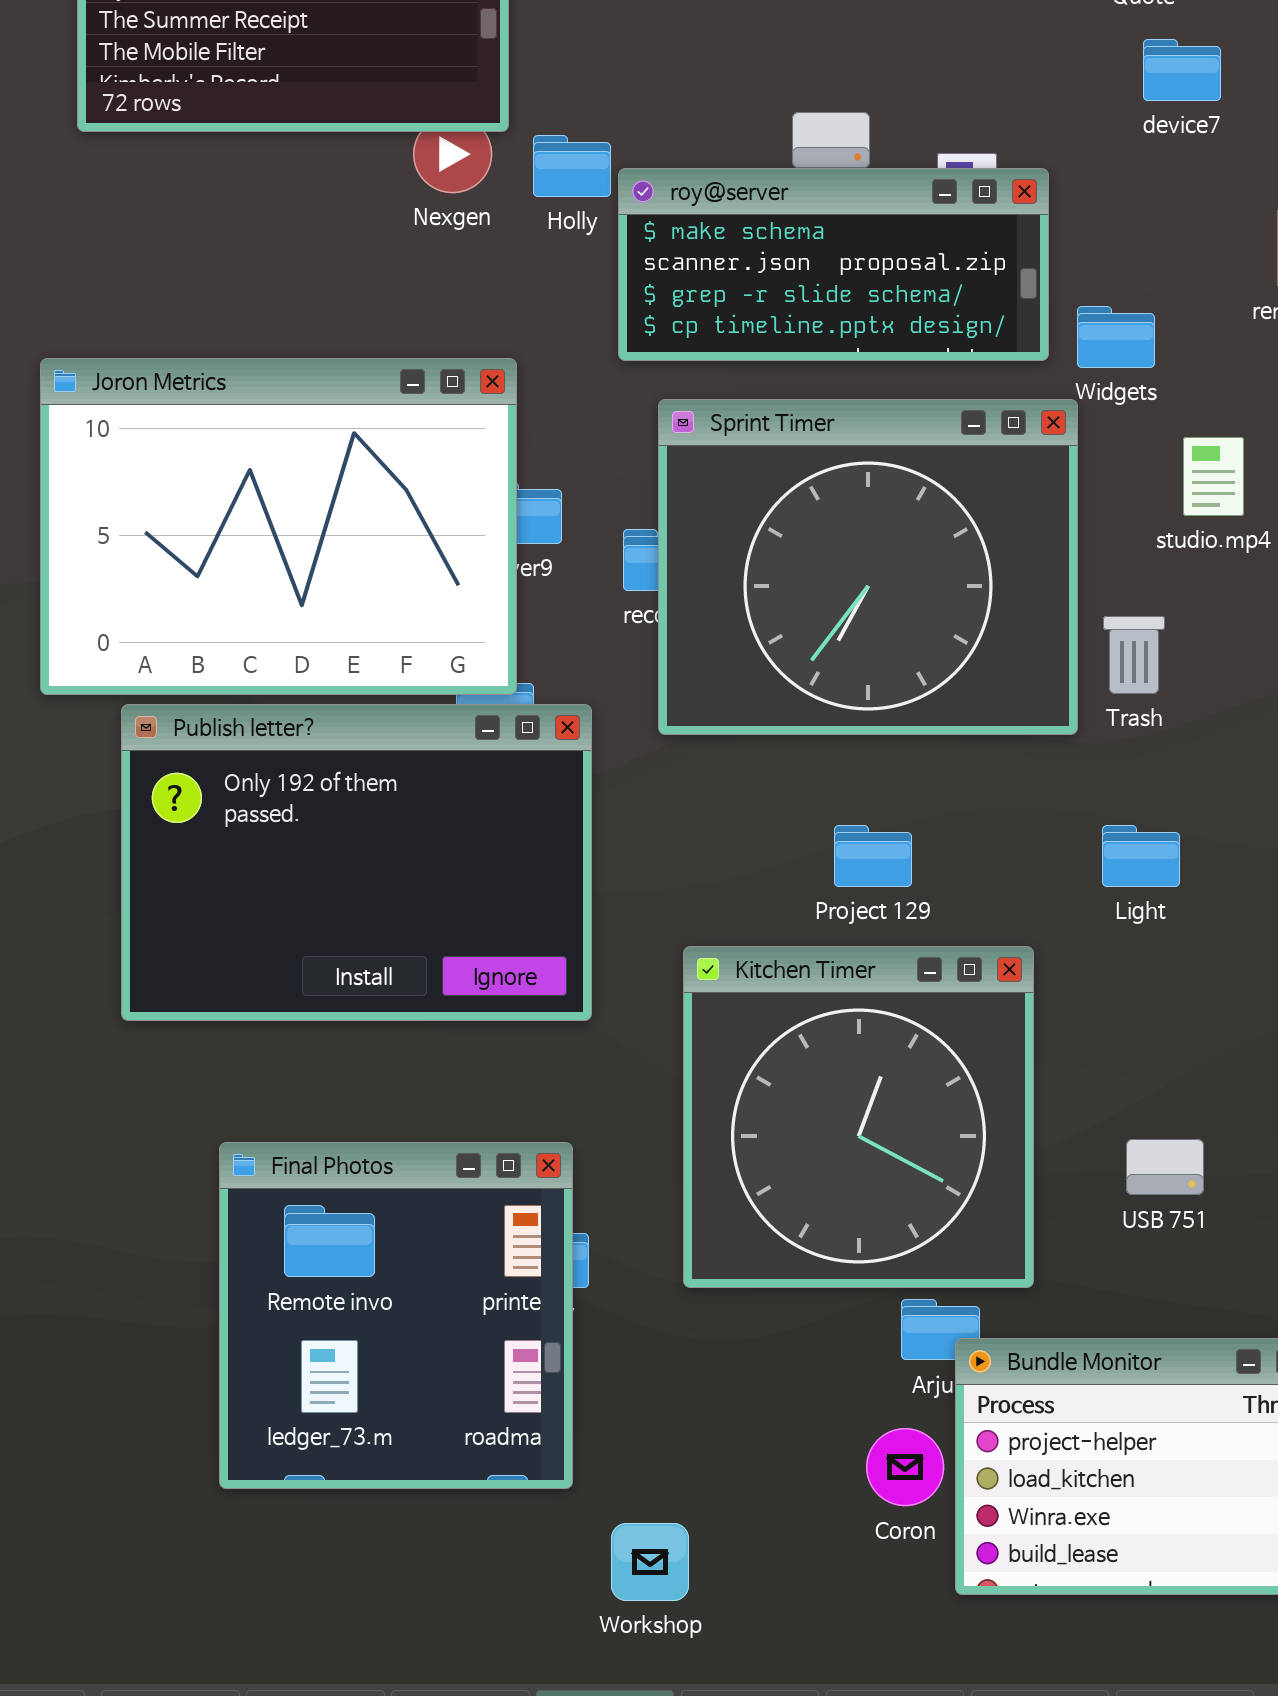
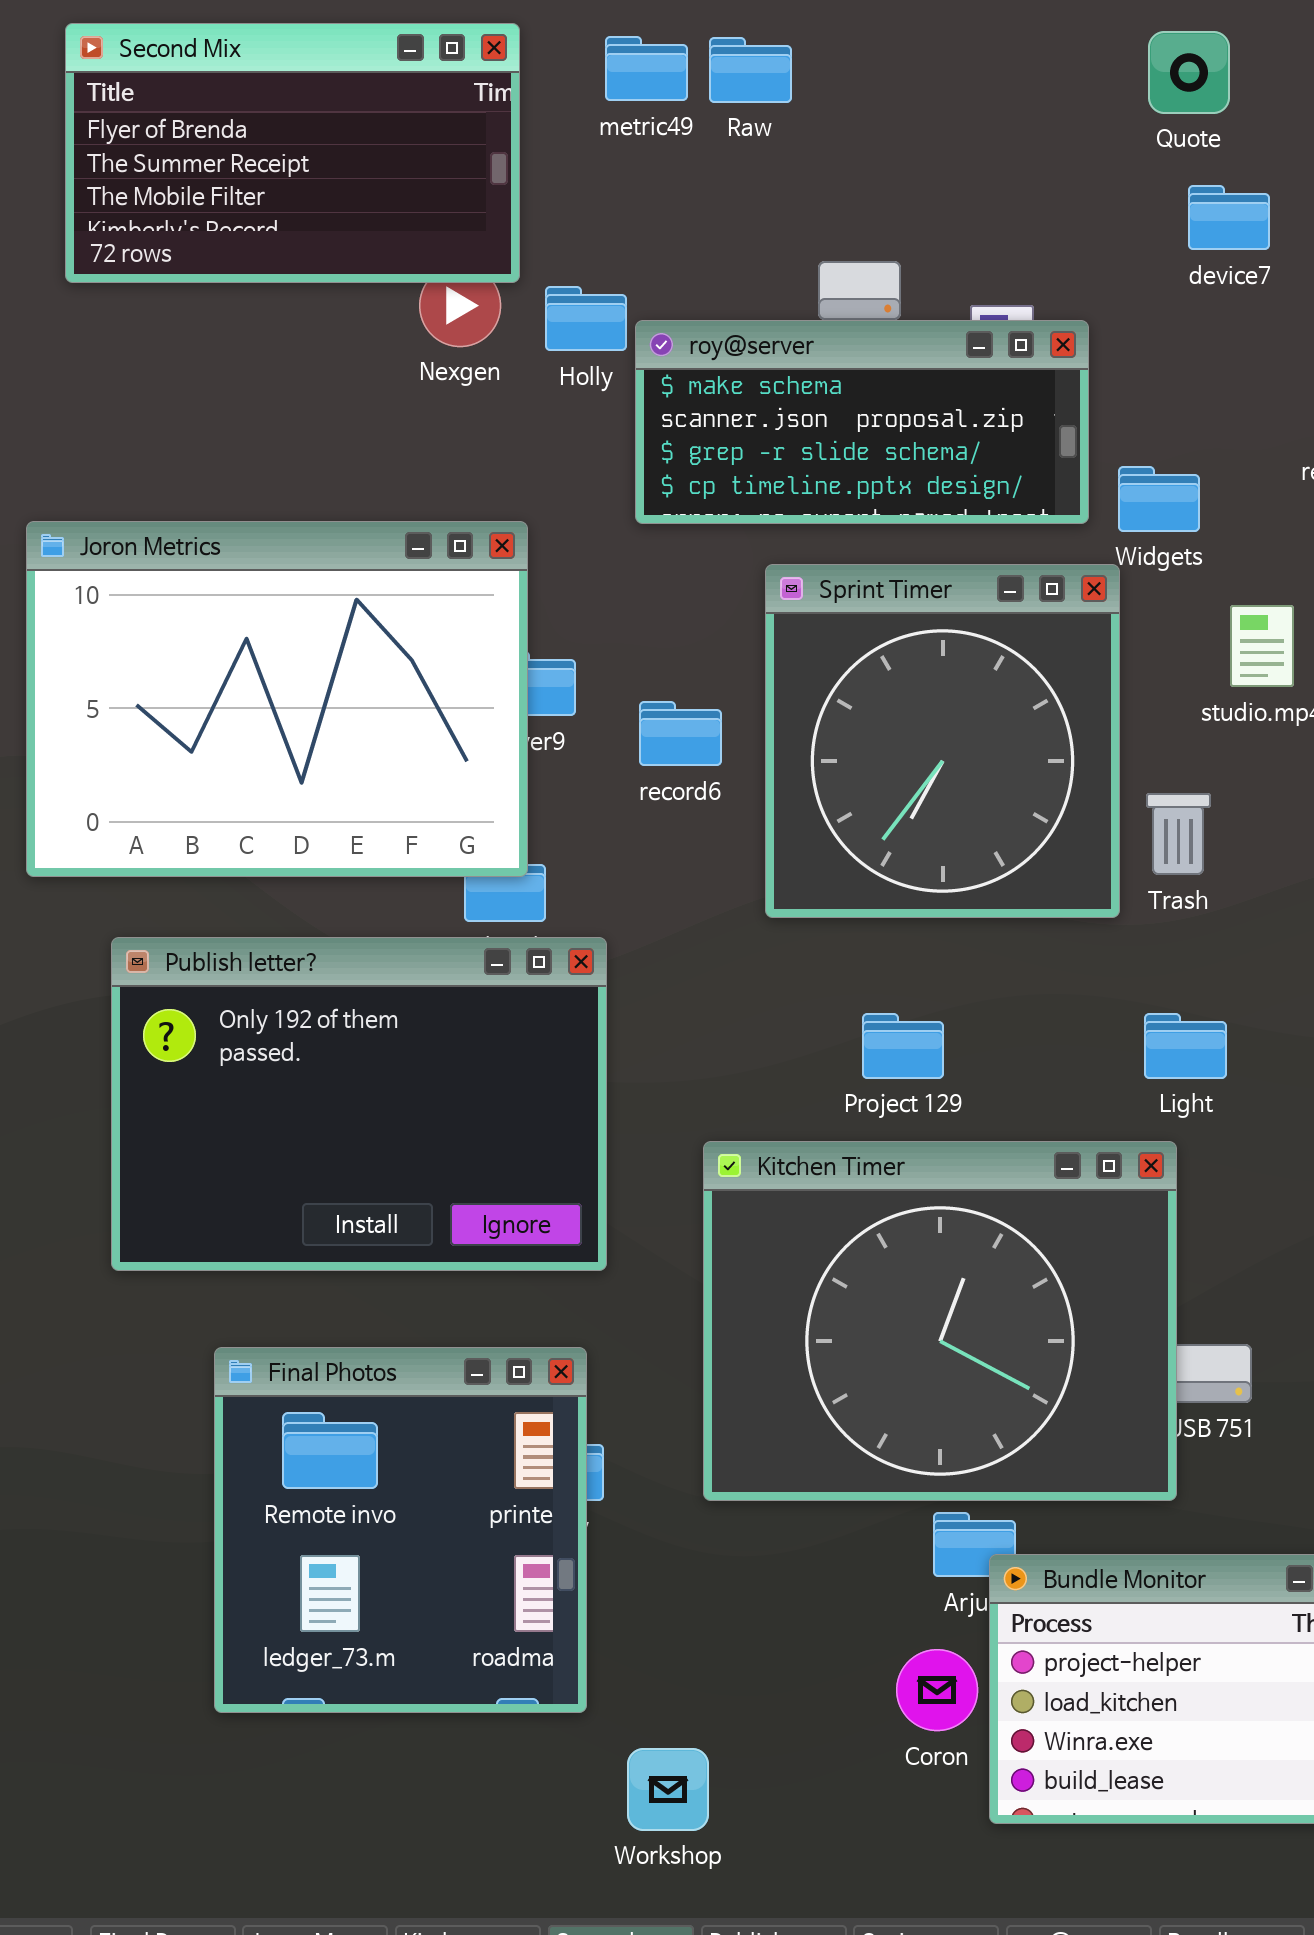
Sprint Timer: [658,399,1078,735] -> [765,564,1120,918], resized
Publish letter?: [121,704,592,1021] -> [111,937,607,1271], moved
Kitchen Timer: [683,946,1034,1288] -> [703,1141,1177,1501], resized

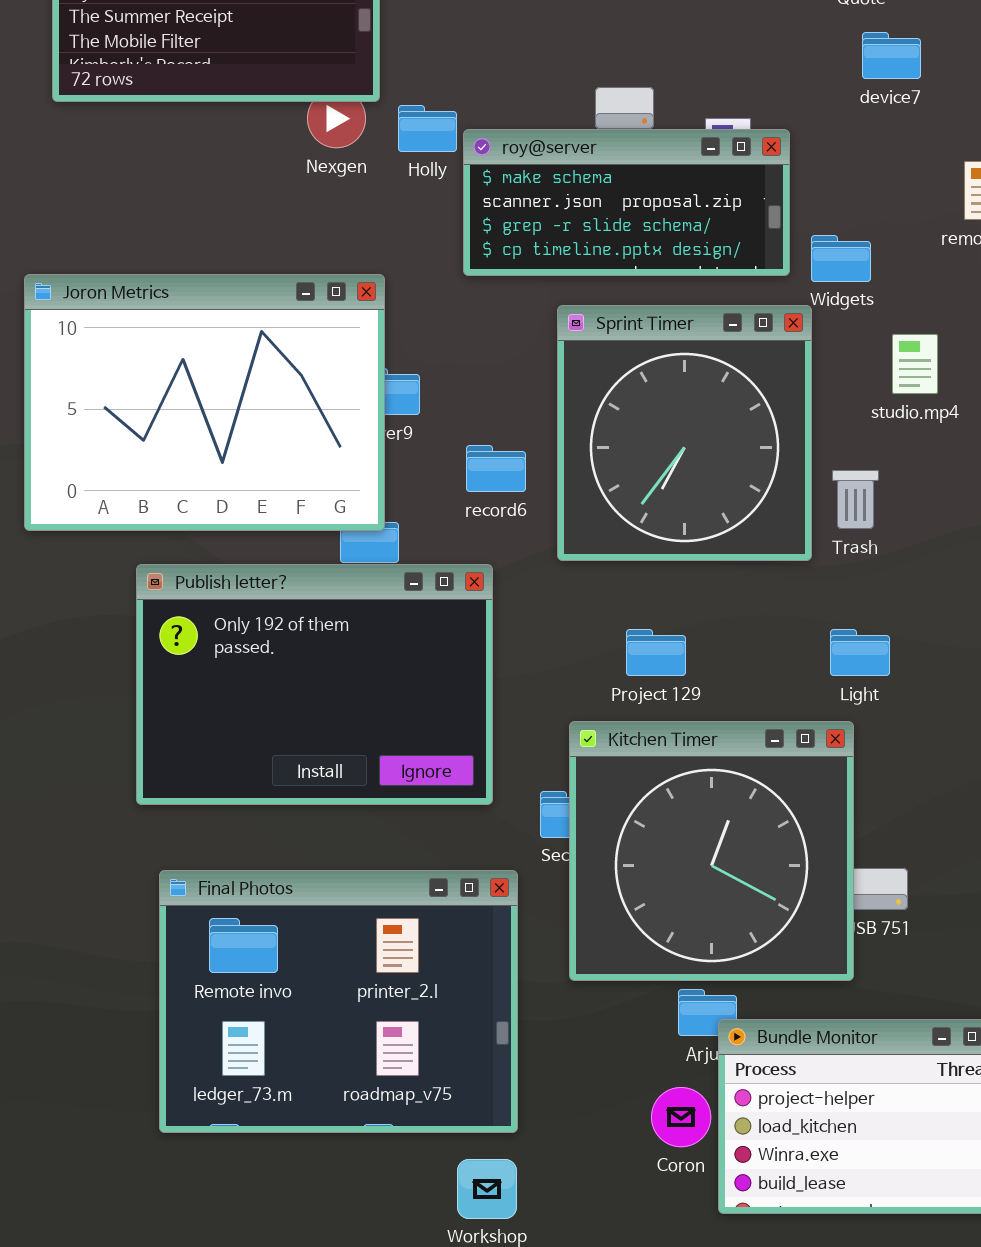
record6: [639,701,722,766] -> [466,445,526,492], moved
Publish letter?: [111,937,607,1271] -> [136,564,493,805], moved
Kitchen Timer: [703,1141,1177,1501] -> [569,721,854,981], resized
Final Photos: [214,1347,587,1713] -> [159,870,518,1133], resized

